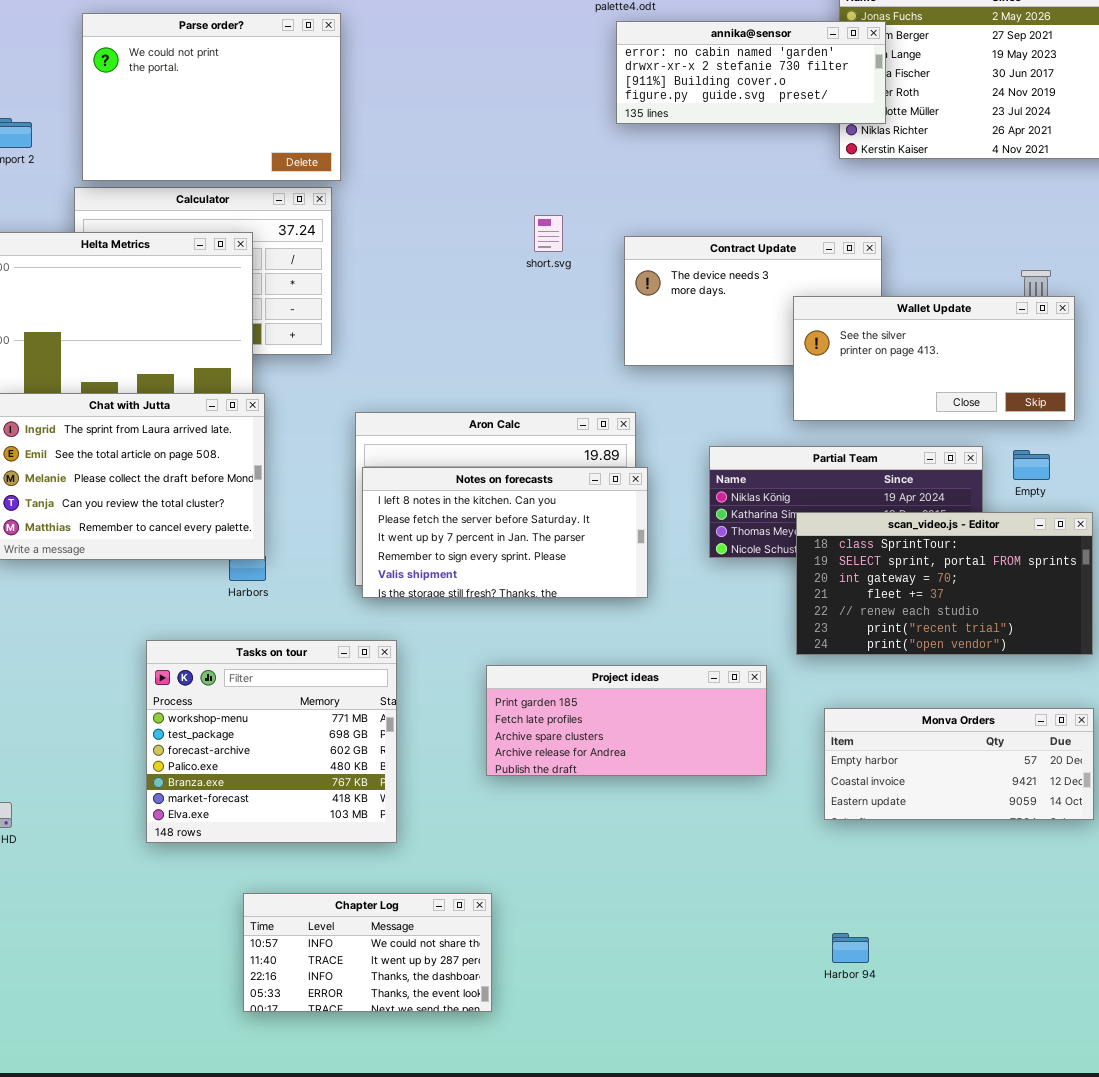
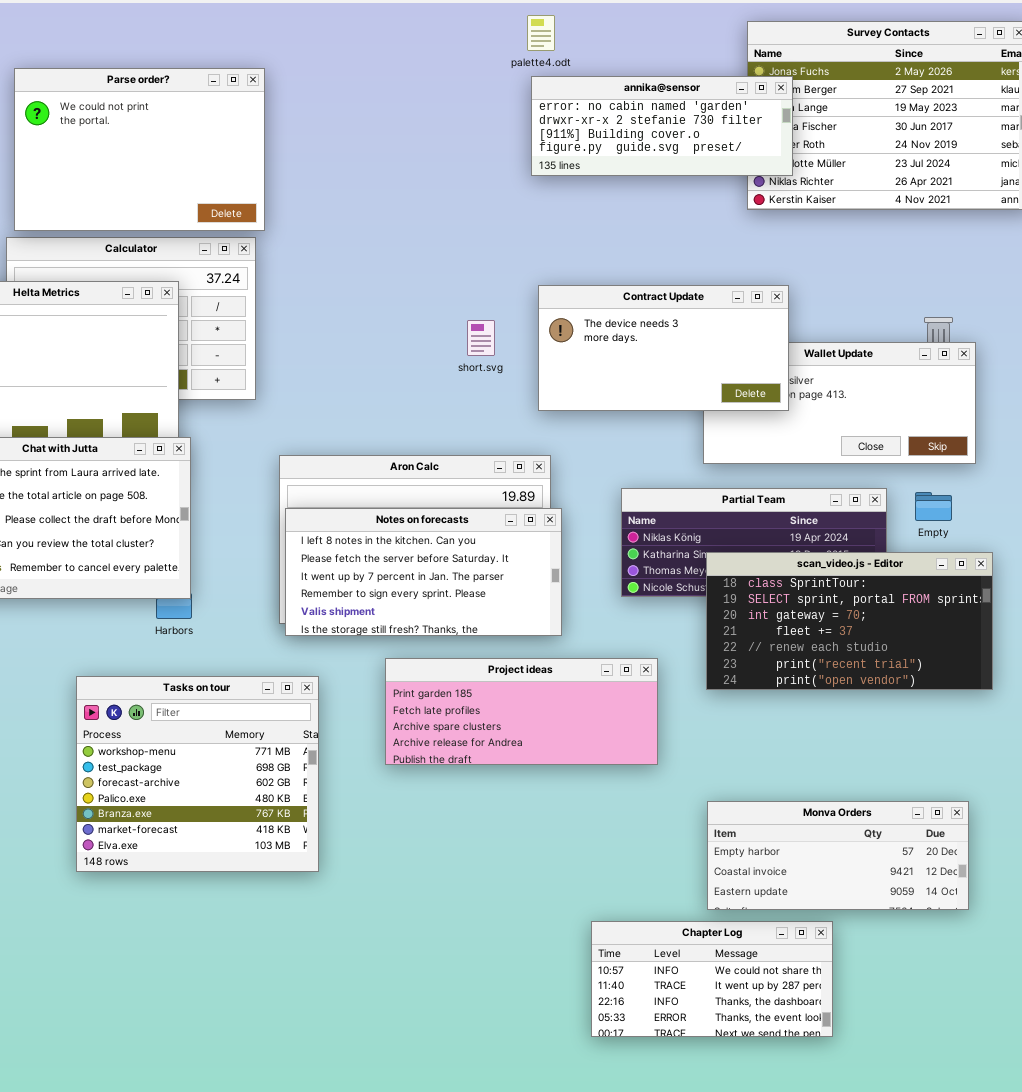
short.svg: [534,215,563,252] -> [467,320,495,356], moved
Contract Update: [624,236,882,366] -> [538,285,789,411], raised
Project ideas: [486,665,767,776] -> [385,658,658,765], moved
Monva Orders: [824,708,1094,820] -> [707,801,969,910], moved
Chapter Log: [243,893,492,1012] -> [591,921,833,1037], moved

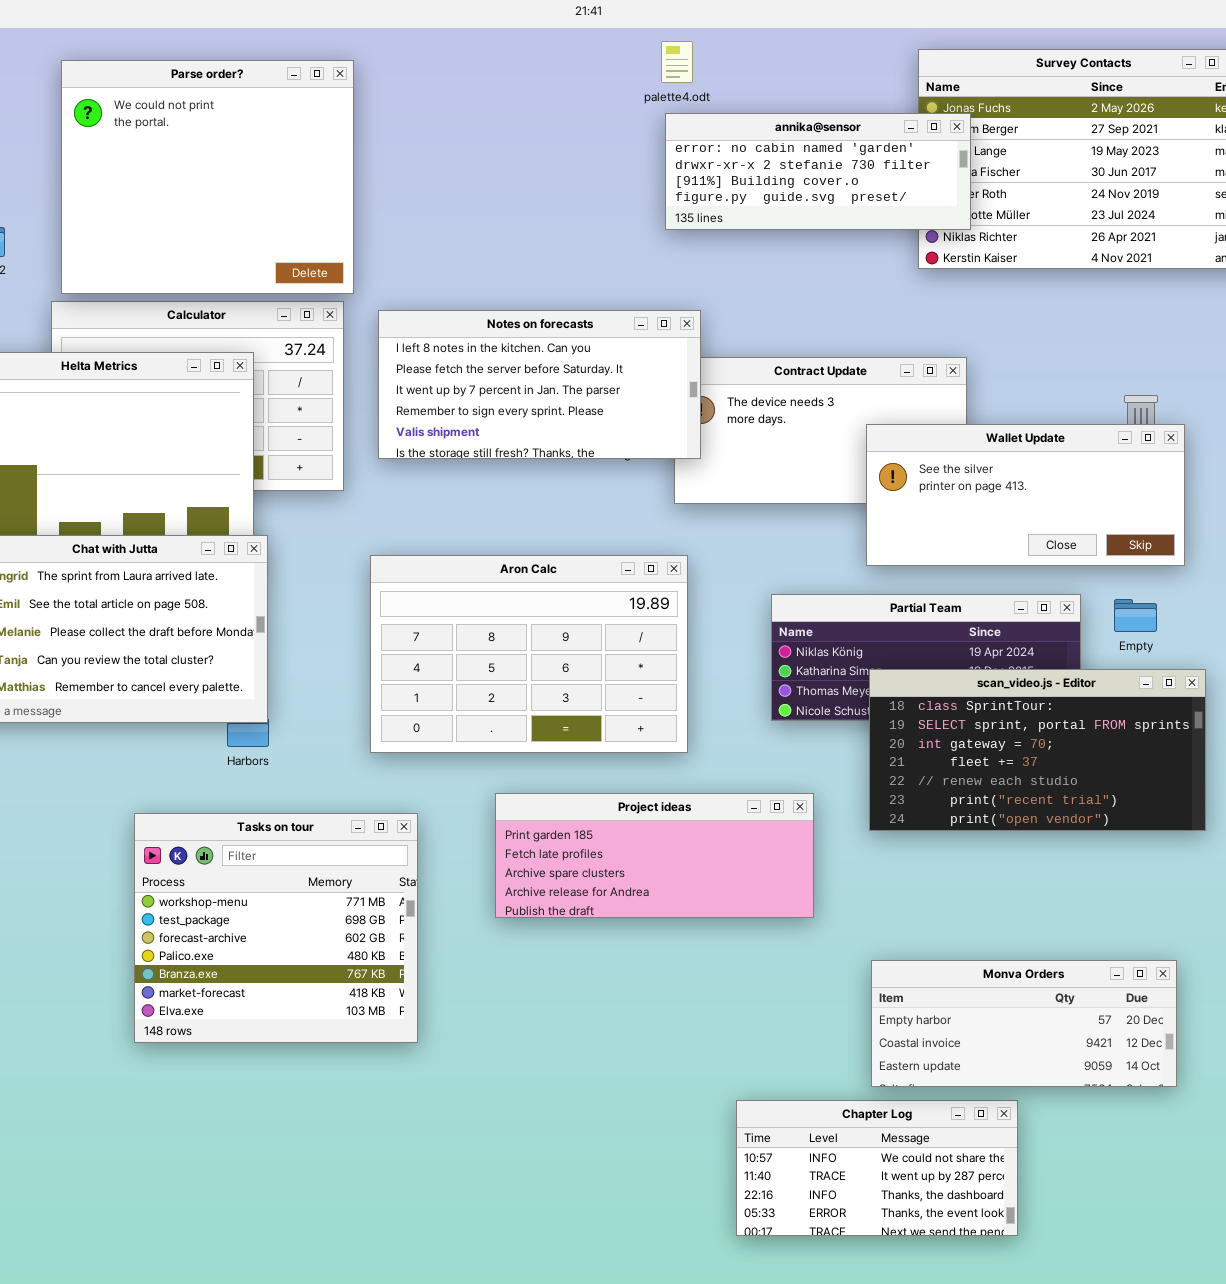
Parse order?: [14,68,265,231] -> [61,60,354,294], resized
Wallet Update: [703,342,976,464] -> [866,424,1185,566], raised
Notes on forecasts: [285,508,562,636] -> [378,310,701,459], moved

